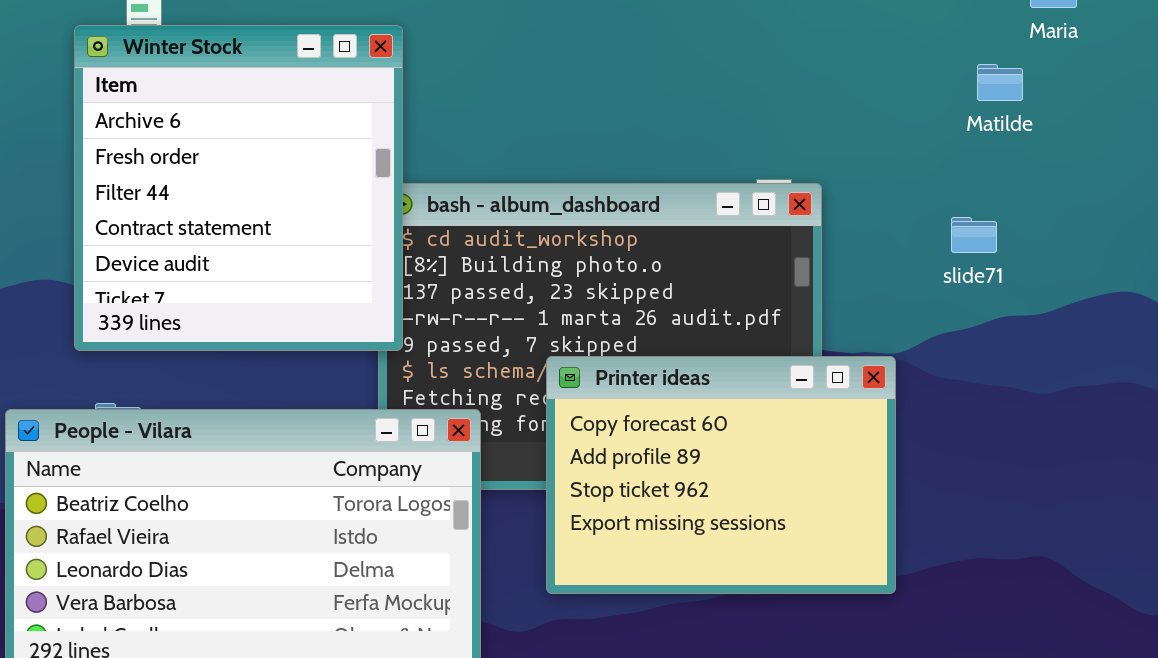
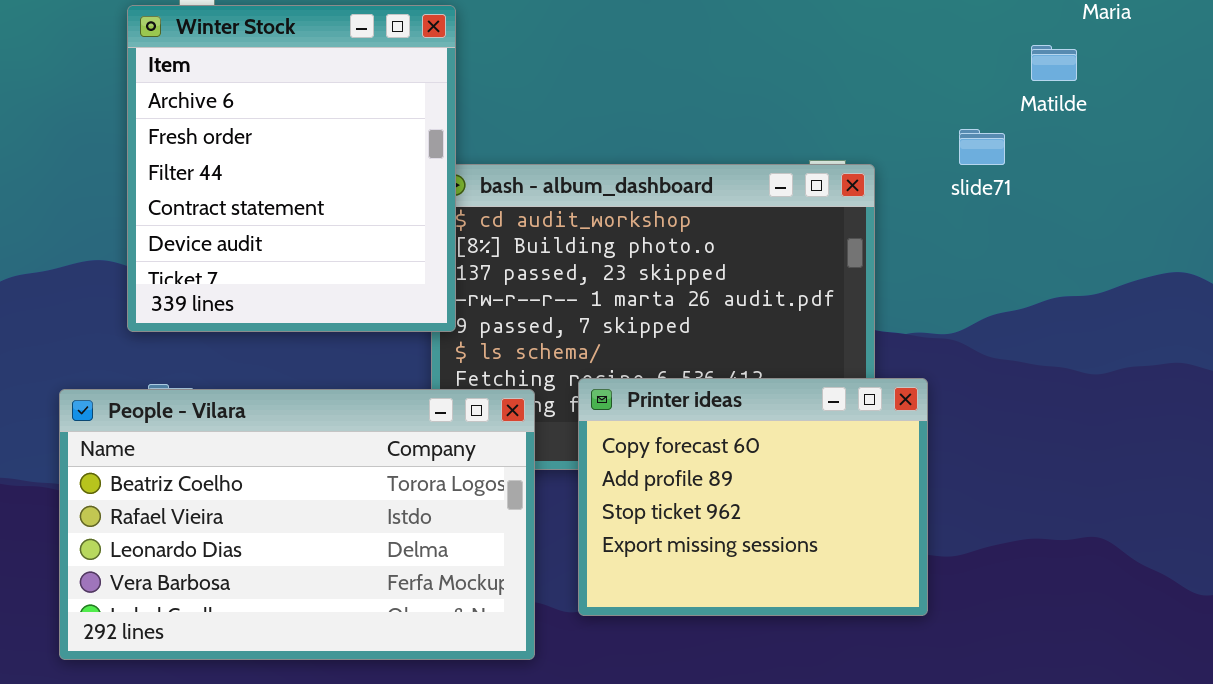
slide71: [951,217,997,253] -> [959,129,1005,165], moved
Printer ideas: [546,356,896,594] -> [578,378,928,616], moved

